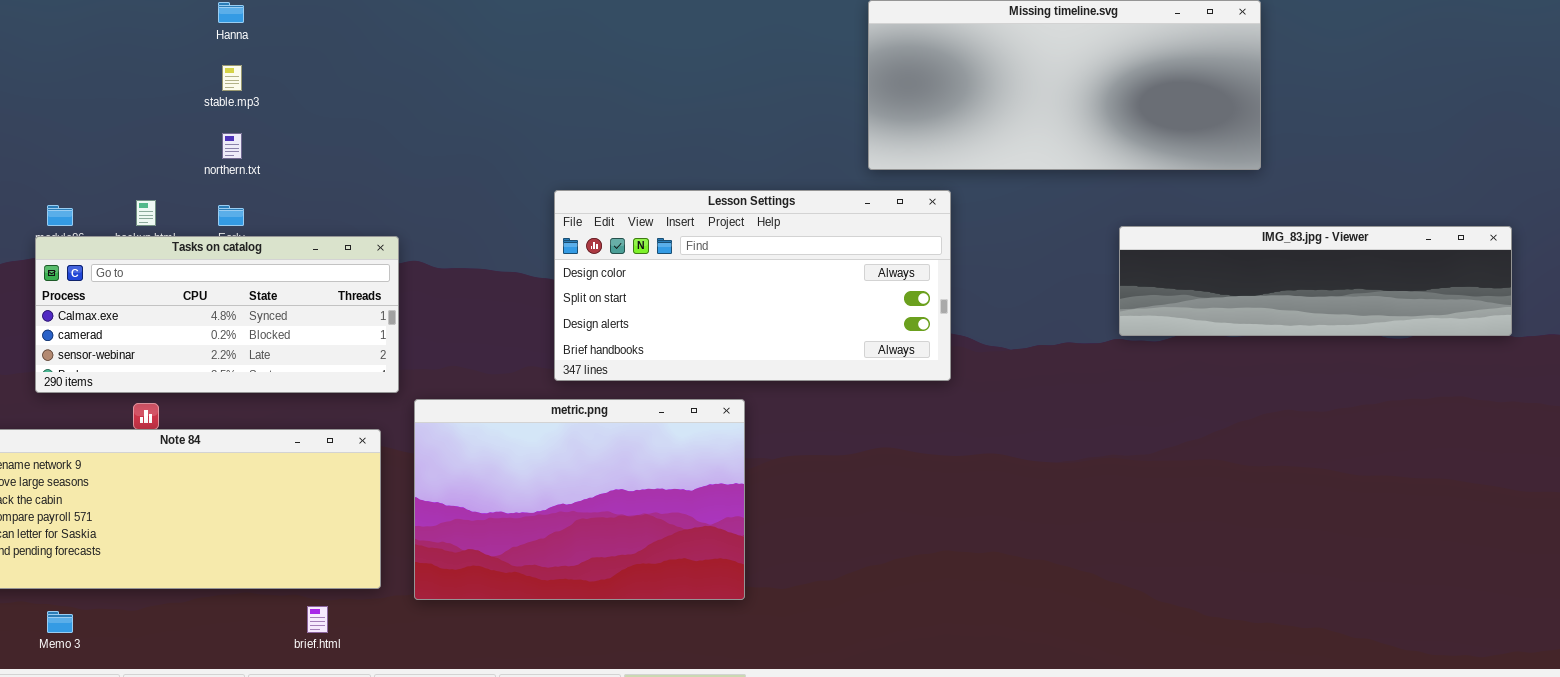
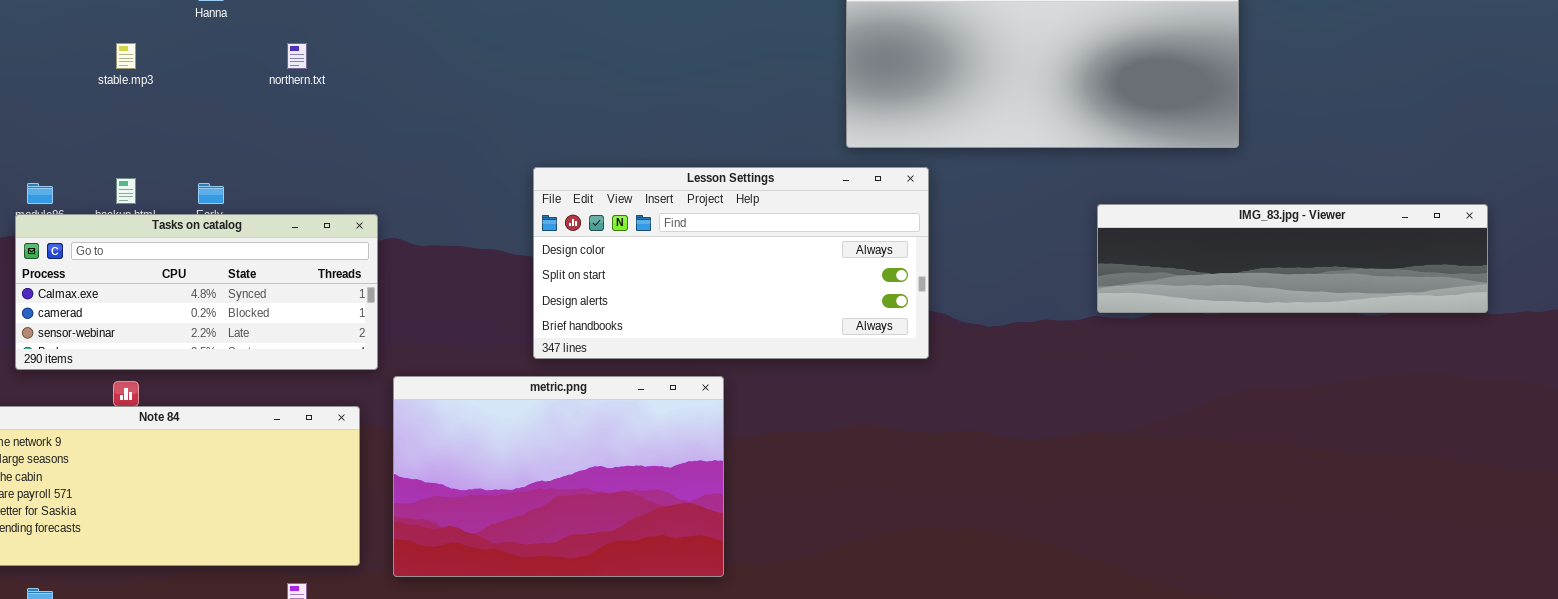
stable.mp3: [222,65,242,91] -> [116,43,136,69], moved
northern.txt: [222,133,242,159] -> [287,43,307,69], moved

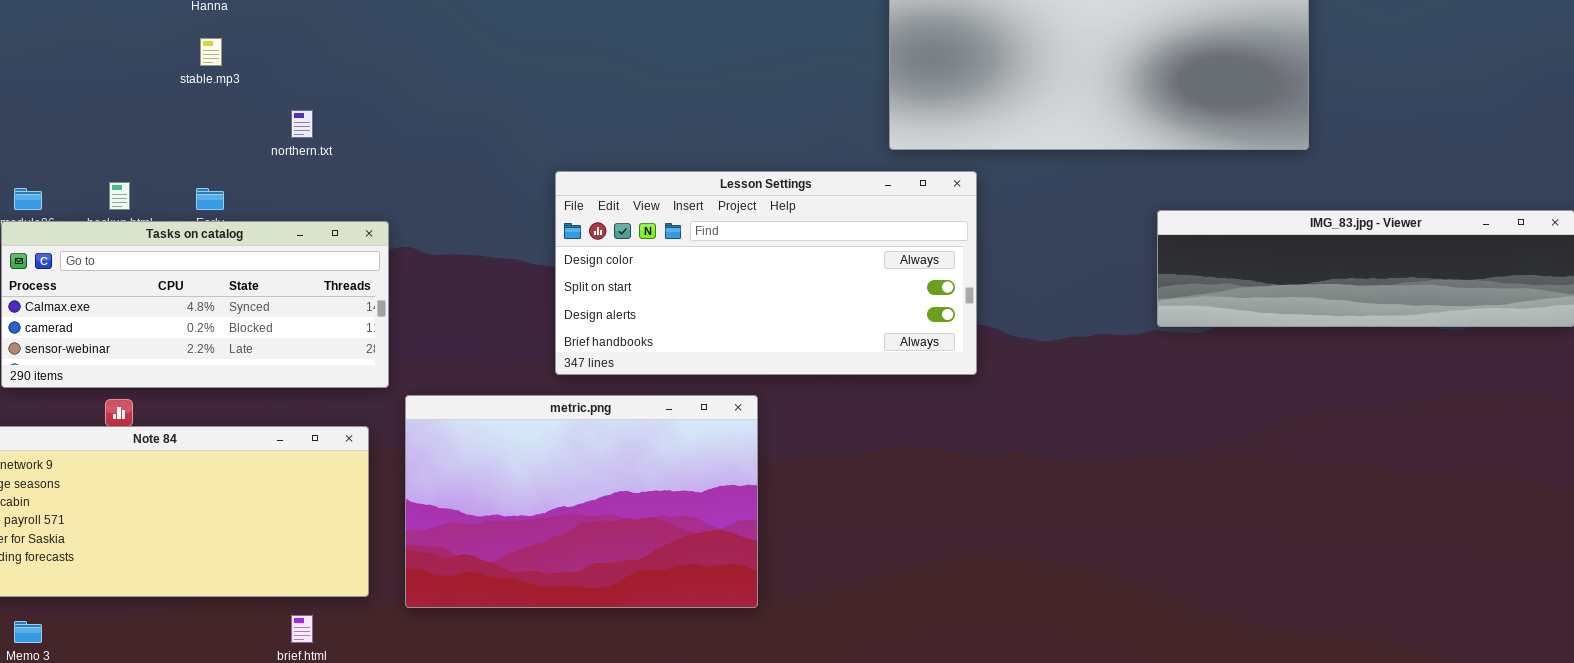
stable.mp3: [116,43,136,69] -> [200,38,222,66], moved
northern.txt: [287,43,307,69] -> [291,110,313,138], moved

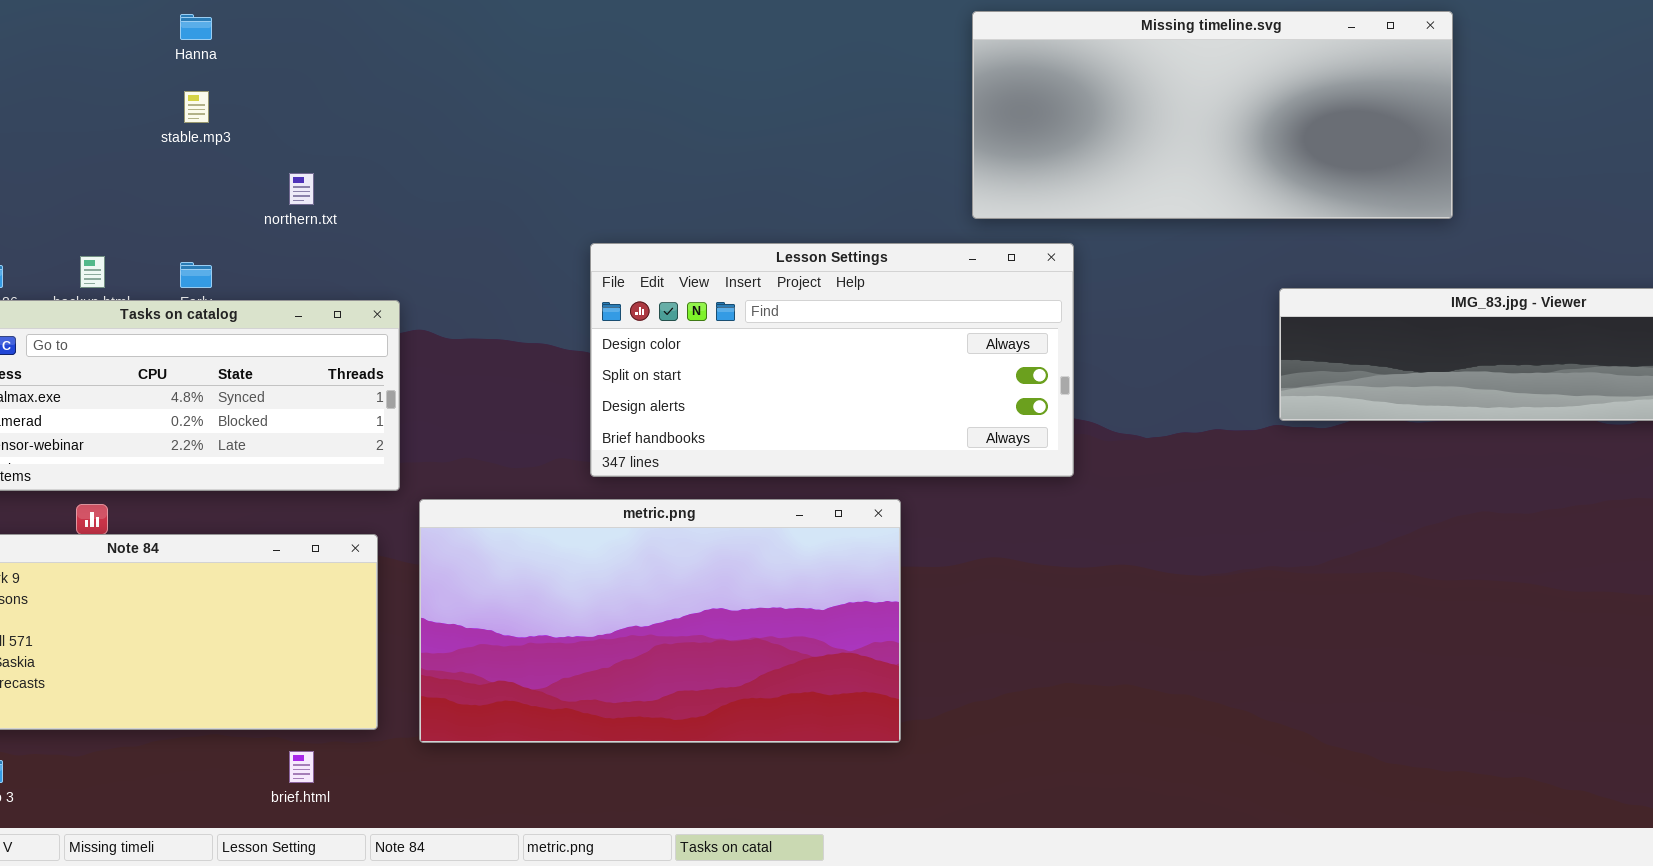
metric.png: [405,395,758,608] -> [419,499,901,743], resized

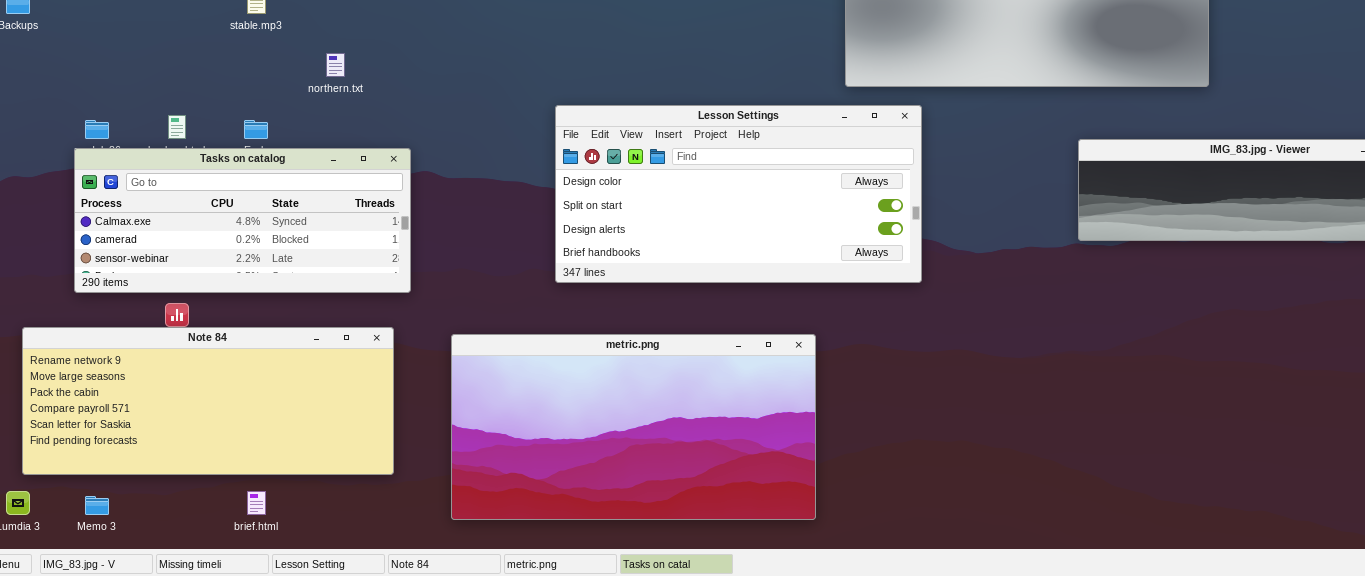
metric.png: [419,499,901,743] -> [451,334,816,520], moved
brief.html: [289,751,314,783] -> [247,491,266,515], moved

